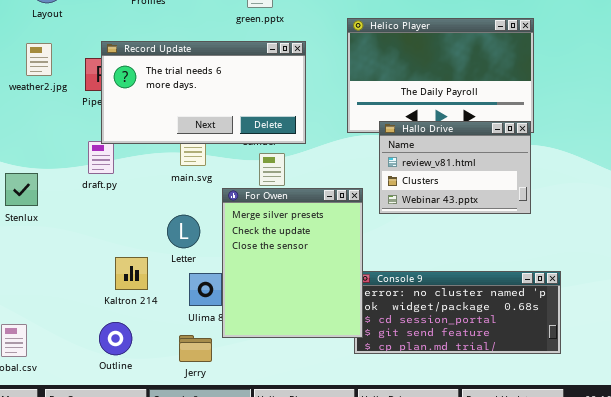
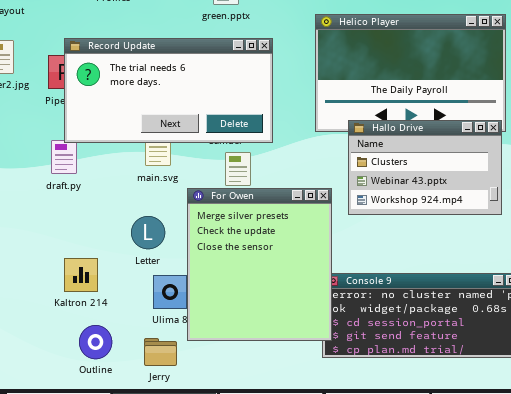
Hallo Drive: [379,121,531,214] -> [348,120,502,215], scrolled down 1 row
Kaltron 214: [115,257,148,290] -> [64,258,98,292], moved
Outline: [99,322,132,355] -> [79,325,112,359], moved

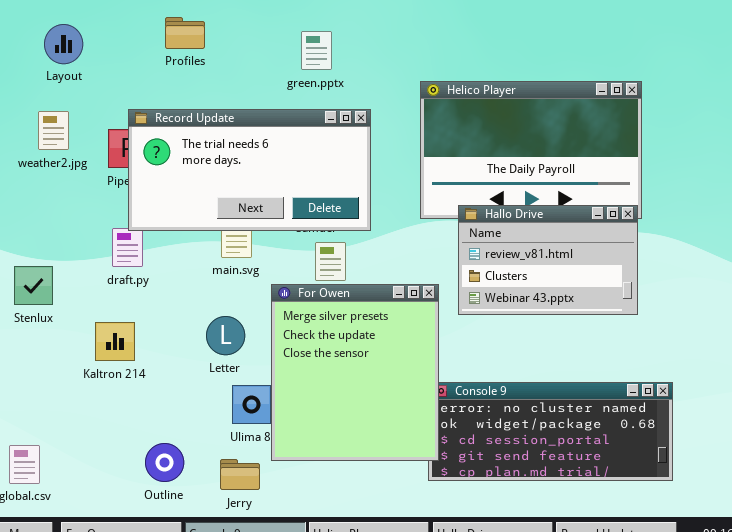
Hallo Drive: [348,120,502,215] -> [458,205,638,315], scrolled up 1 row
Kaltron 214: [64,258,98,292] -> [95,322,135,361], moved

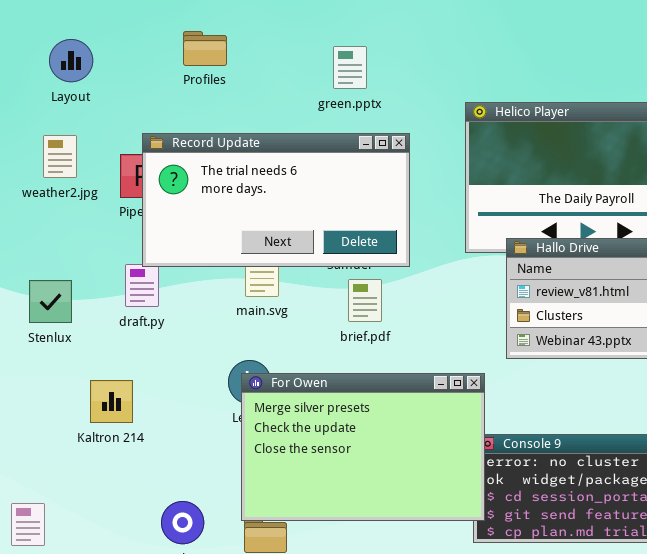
Stenlux: [14,266,53,305] -> [29,280,72,323], moved
For Owen: [271,284,439,461] -> [241,373,485,521], resized
Kaltron 214: [95,322,135,361] -> [90,380,133,423], moved

